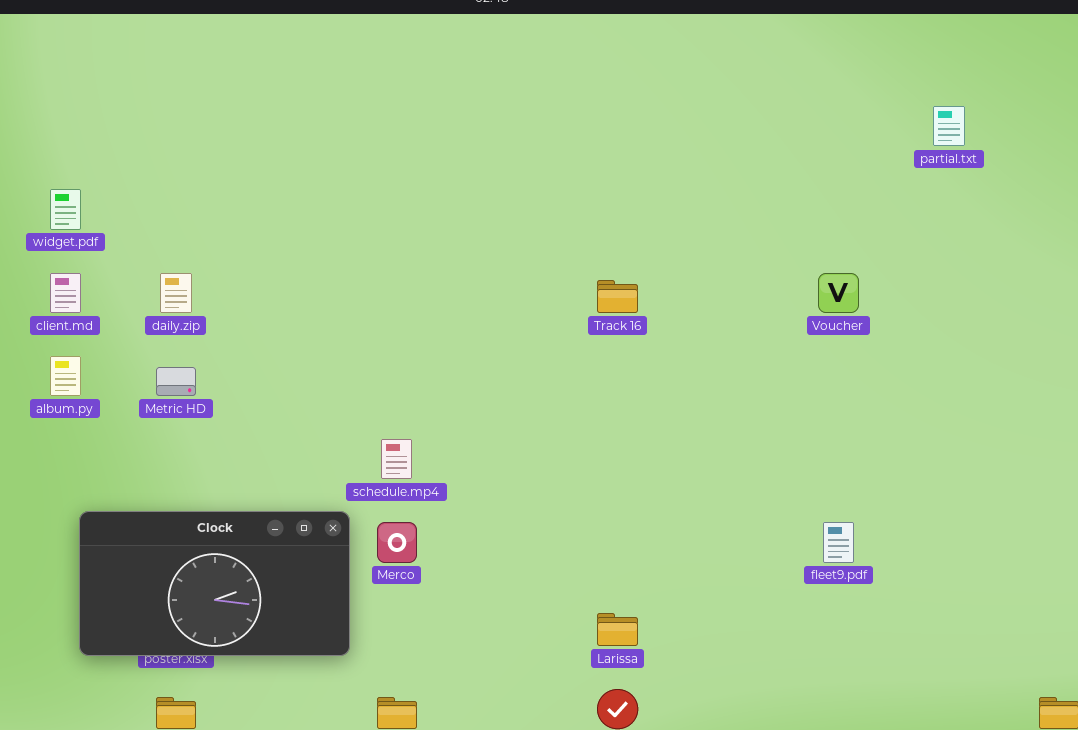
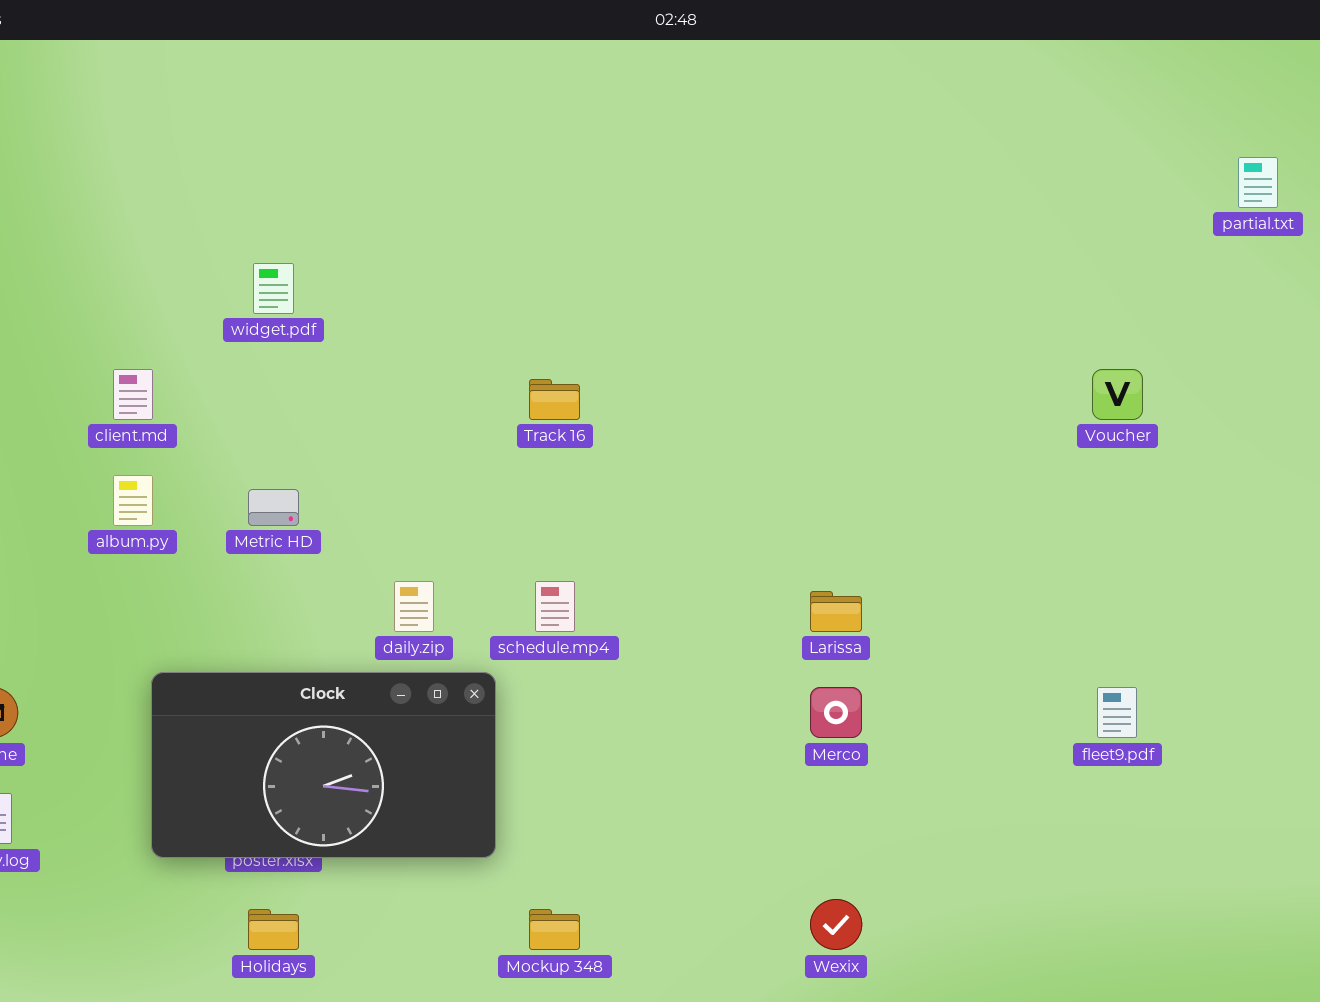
widget.pdf: [50,189,81,230] -> [253,263,294,314], moved
daily.zip: [160,273,192,313] -> [394,581,434,632], moved
Track 16: [597,280,638,313] -> [529,379,580,420], moved
Merco: [377,522,417,563] -> [810,687,862,738], moved
Larissa: [597,613,638,646] -> [810,591,862,632], moved

